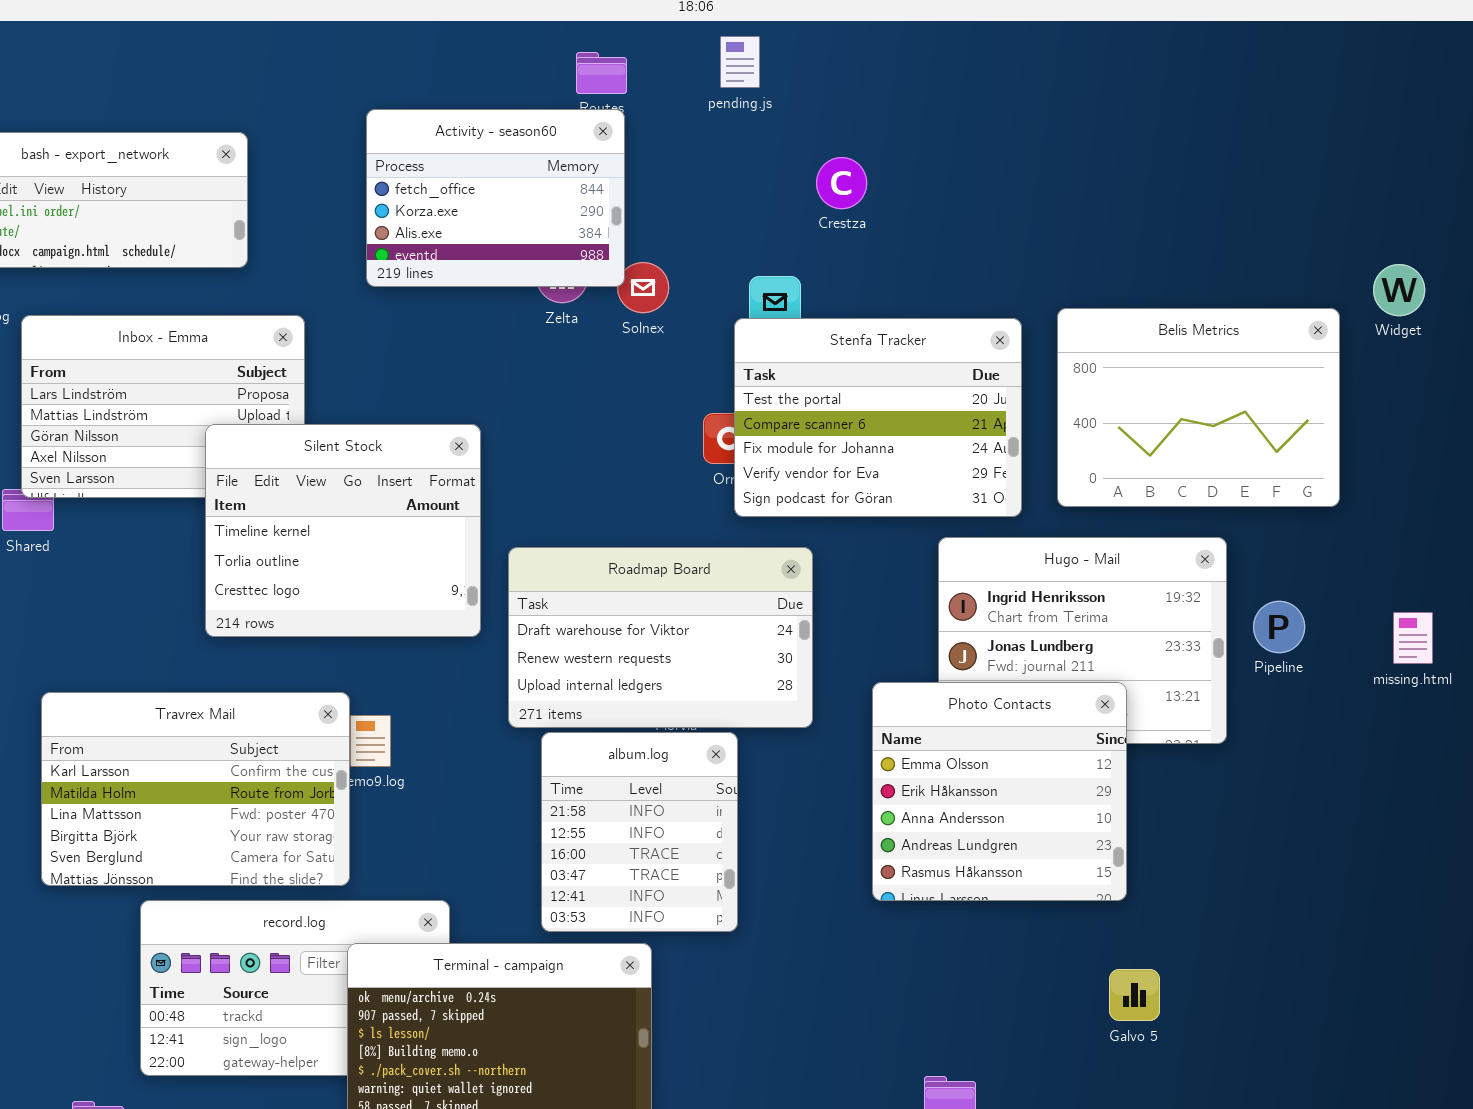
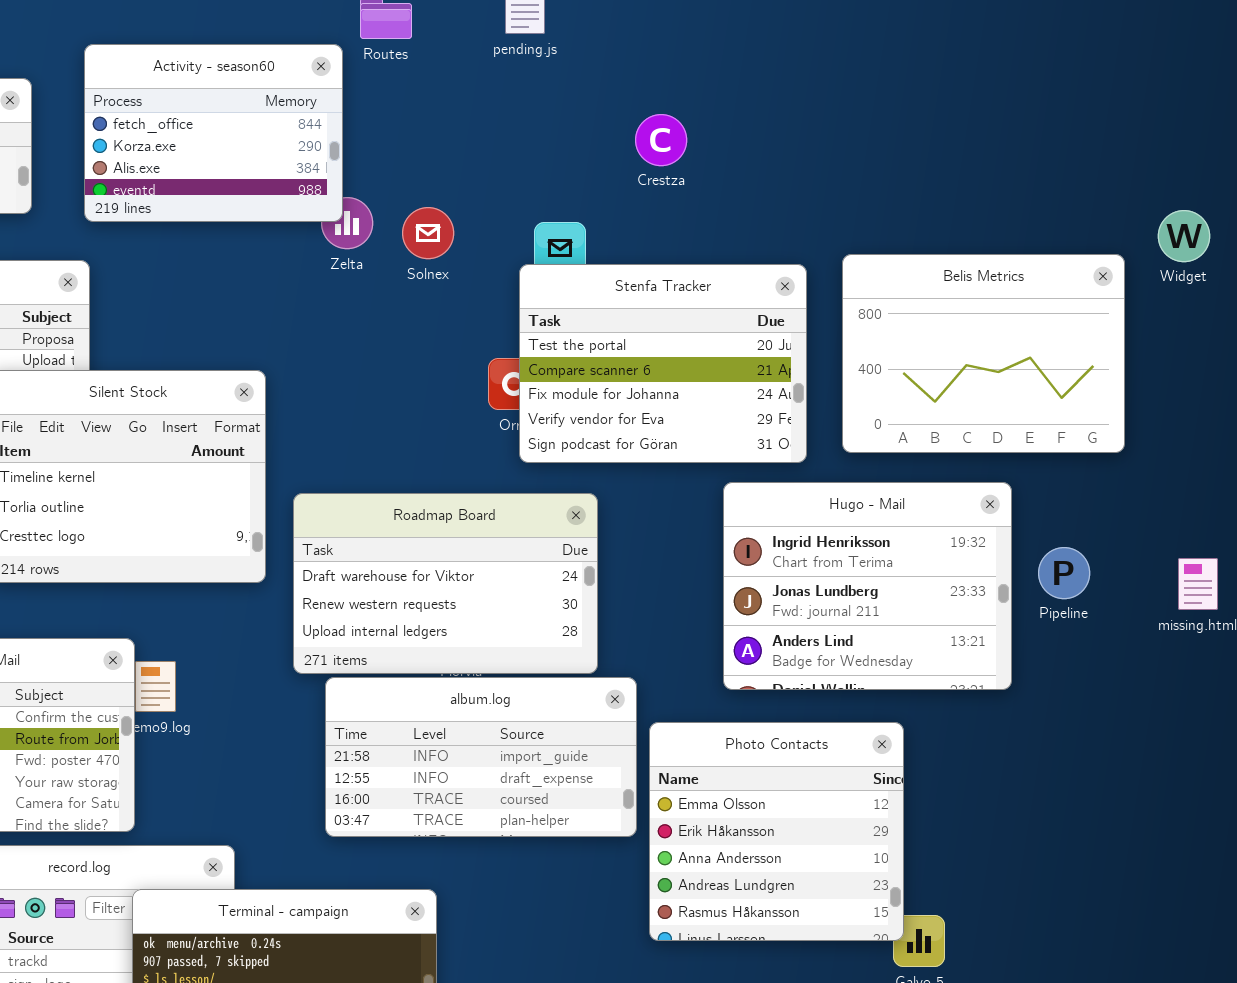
Activity - season60: [366,109,625,287] -> [84,44,343,222], moved
Crestza: [816,157,867,209] -> [635,114,687,166], moved
Photo Contacts: [872,682,1127,901] -> [649,722,904,941], moved
album.log: [541,732,738,932] -> [325,677,637,837], resized

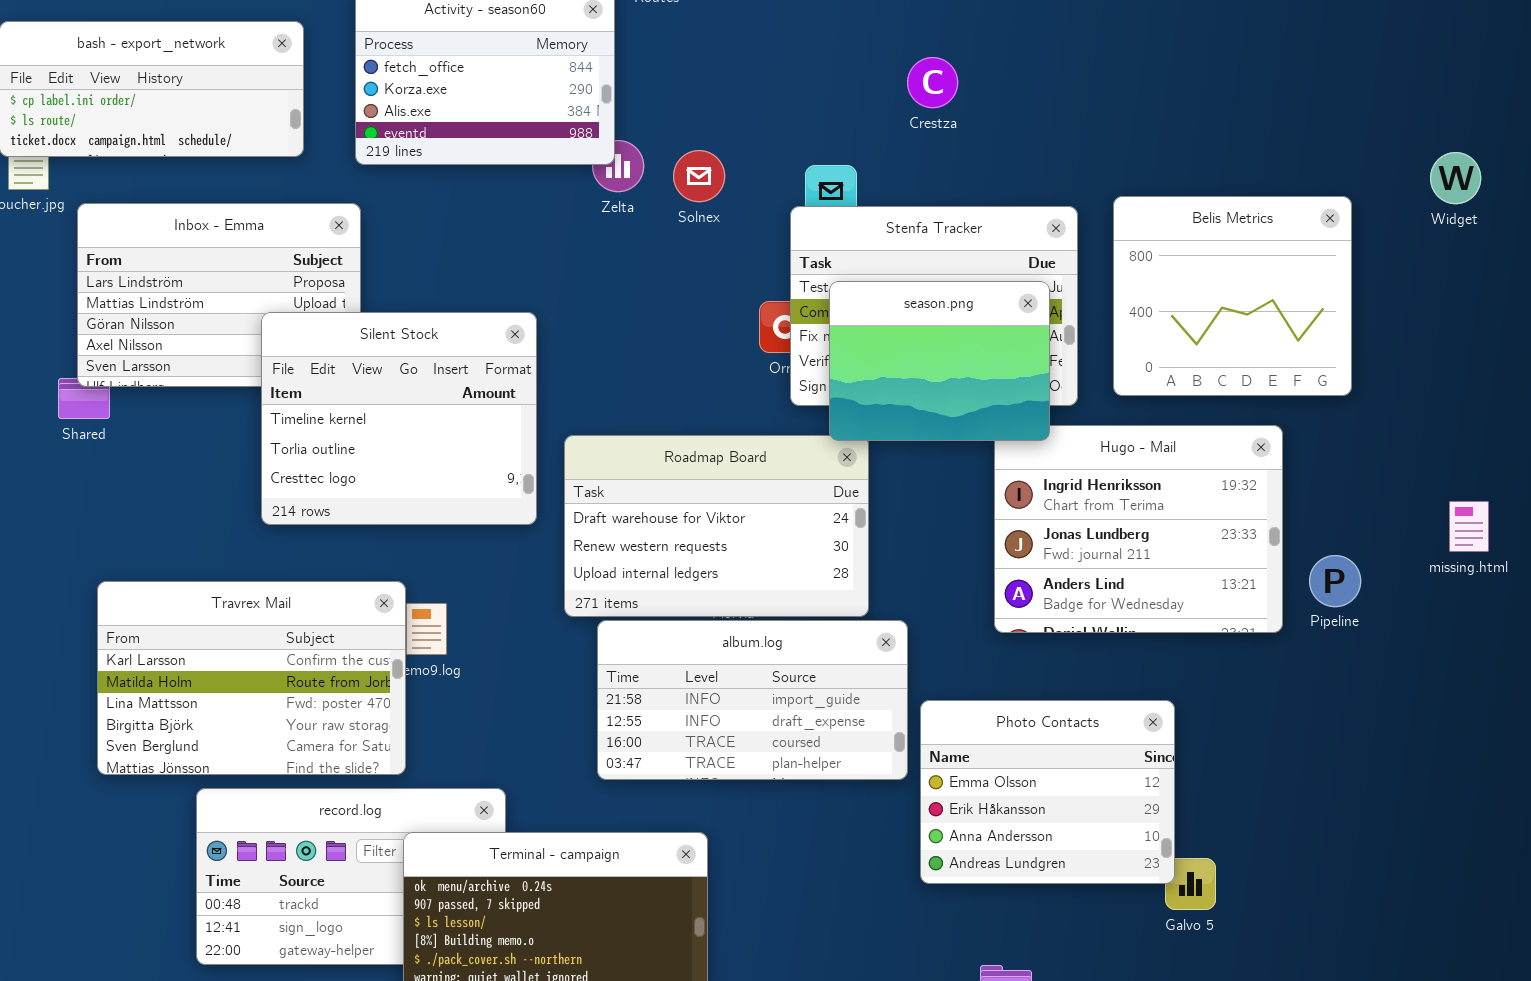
Belis Metrics: [842,254,1125,453] -> [1113,196,1352,396], resized
season.png: none -> [829,281,1050,441], opened
Pipeline: [1038,547,1090,599] -> [1309,555,1361,607], moved
Photo Contacts: [649,722,904,941] -> [920,700,1175,884], resized

